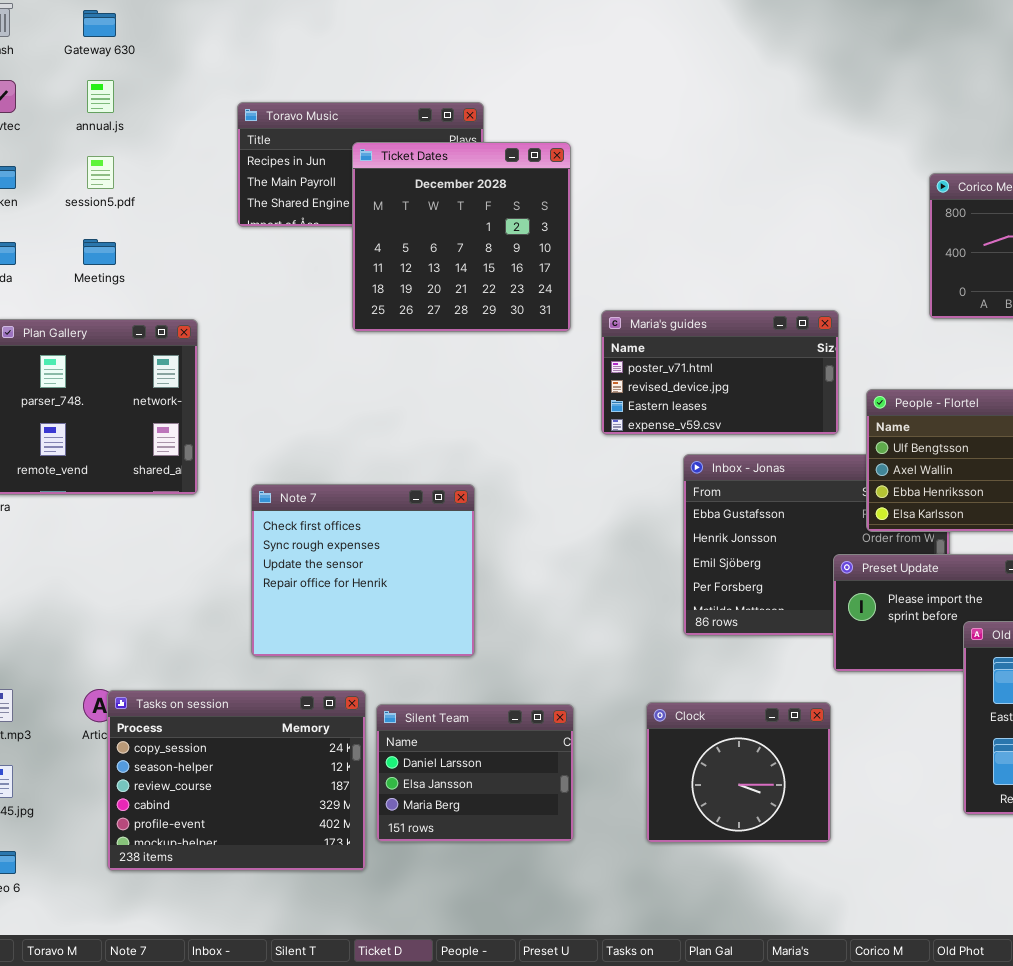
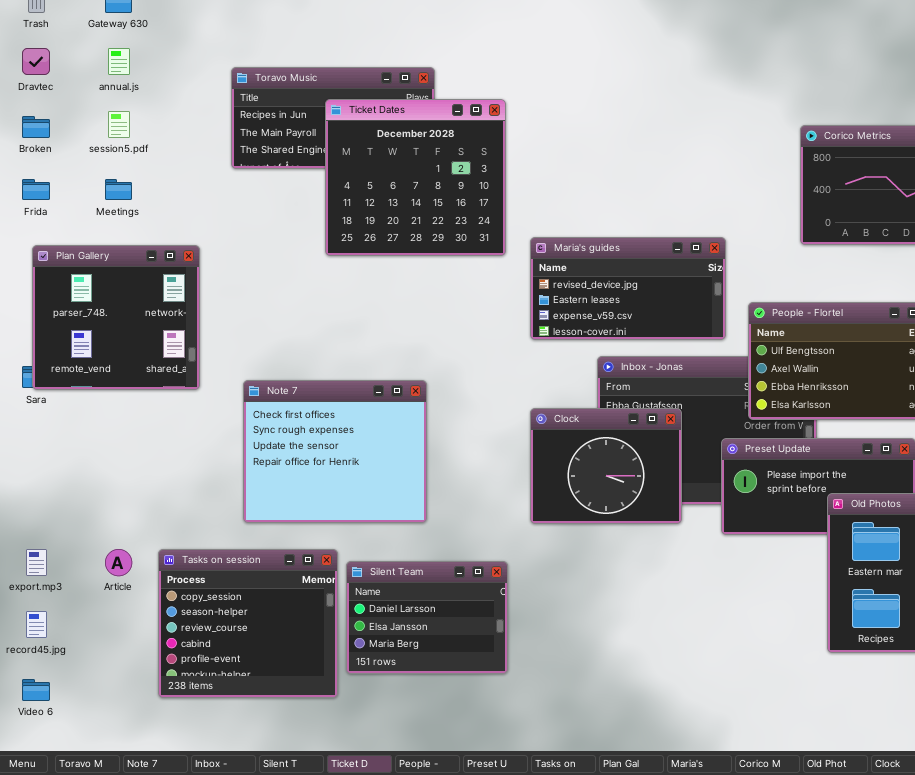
Maria's guides: [601,310,839,435] -> [530,237,726,340], scrolled down 1 row
Tasks on session: [107,690,366,871] -> [158,549,338,698], resized
Clock: [646,702,831,843] -> [530,408,682,524], moved

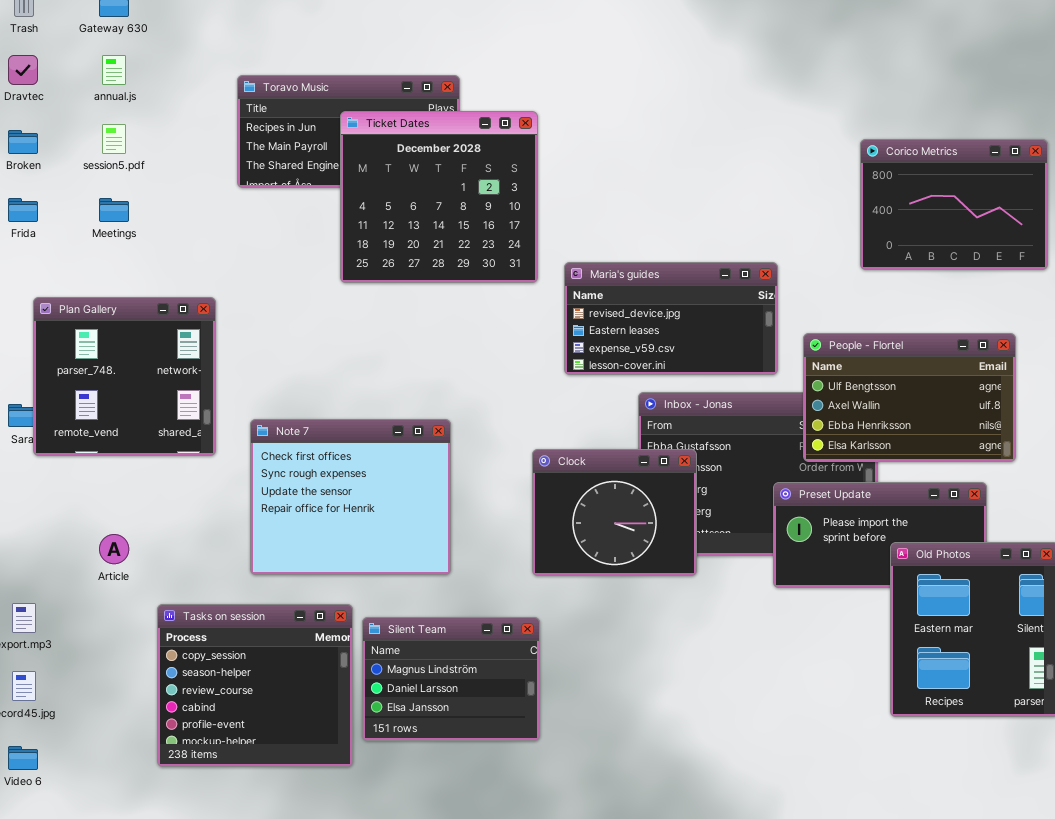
Plan Gallery: [32,245,200,390] -> [33,297,216,456], moved
Clock: [530,408,682,524] -> [532,449,697,576], moved
Article: [105,549,132,576] -> [99,534,129,564], moved
Silent Team: [346,561,508,674] -> [362,617,540,741], scrolled up 1 row

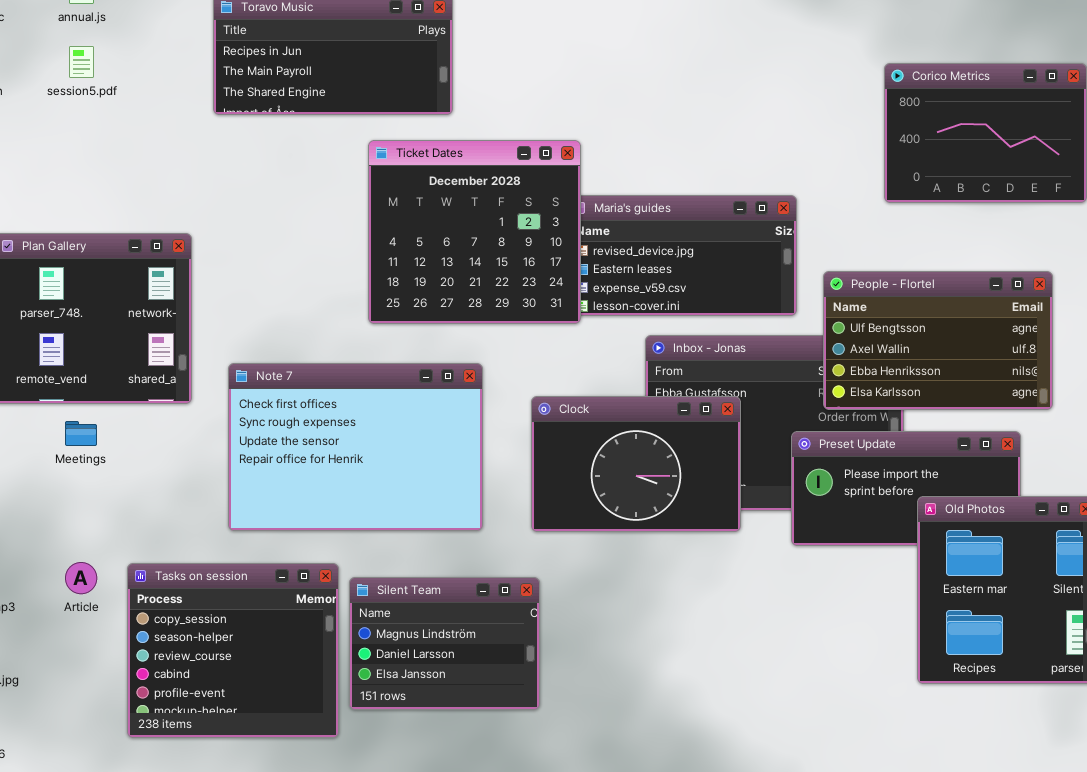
Ticket Dates: [340,111,538,283] -> [368,140,581,324], moved
Meetings: [99,198,129,222] -> [65,421,97,446], moved
Note 7: [250,419,451,575] -> [228,363,483,531], resized
Clock: [532,449,697,576] -> [531,396,741,532], resized
Article: [99,534,129,564] -> [65,562,97,594], moved

